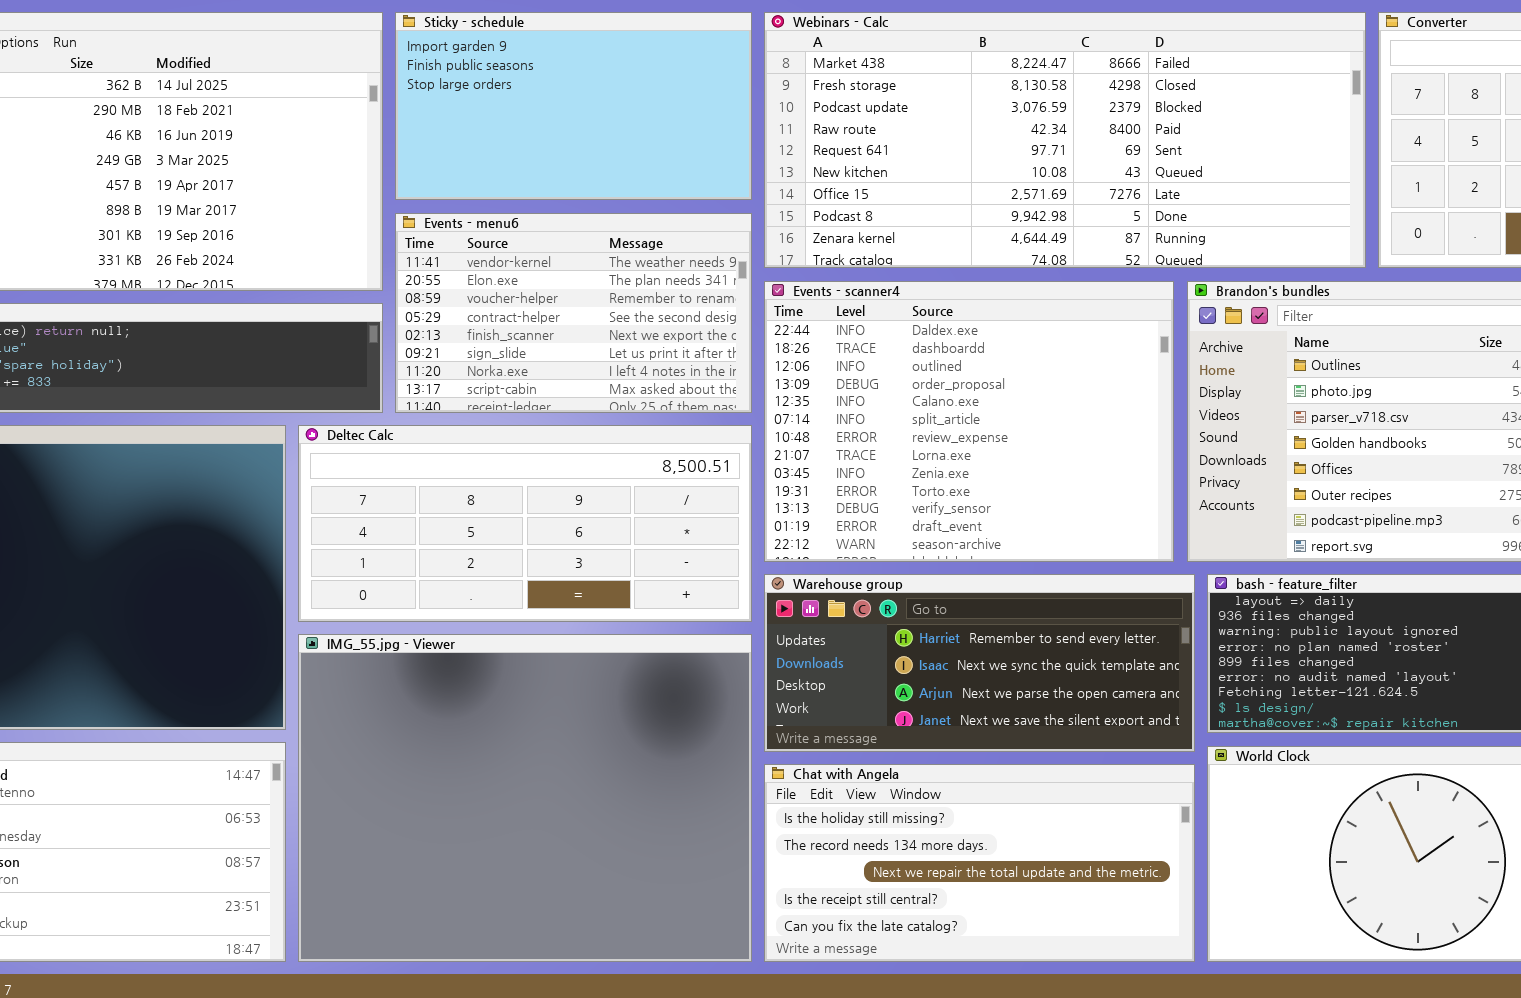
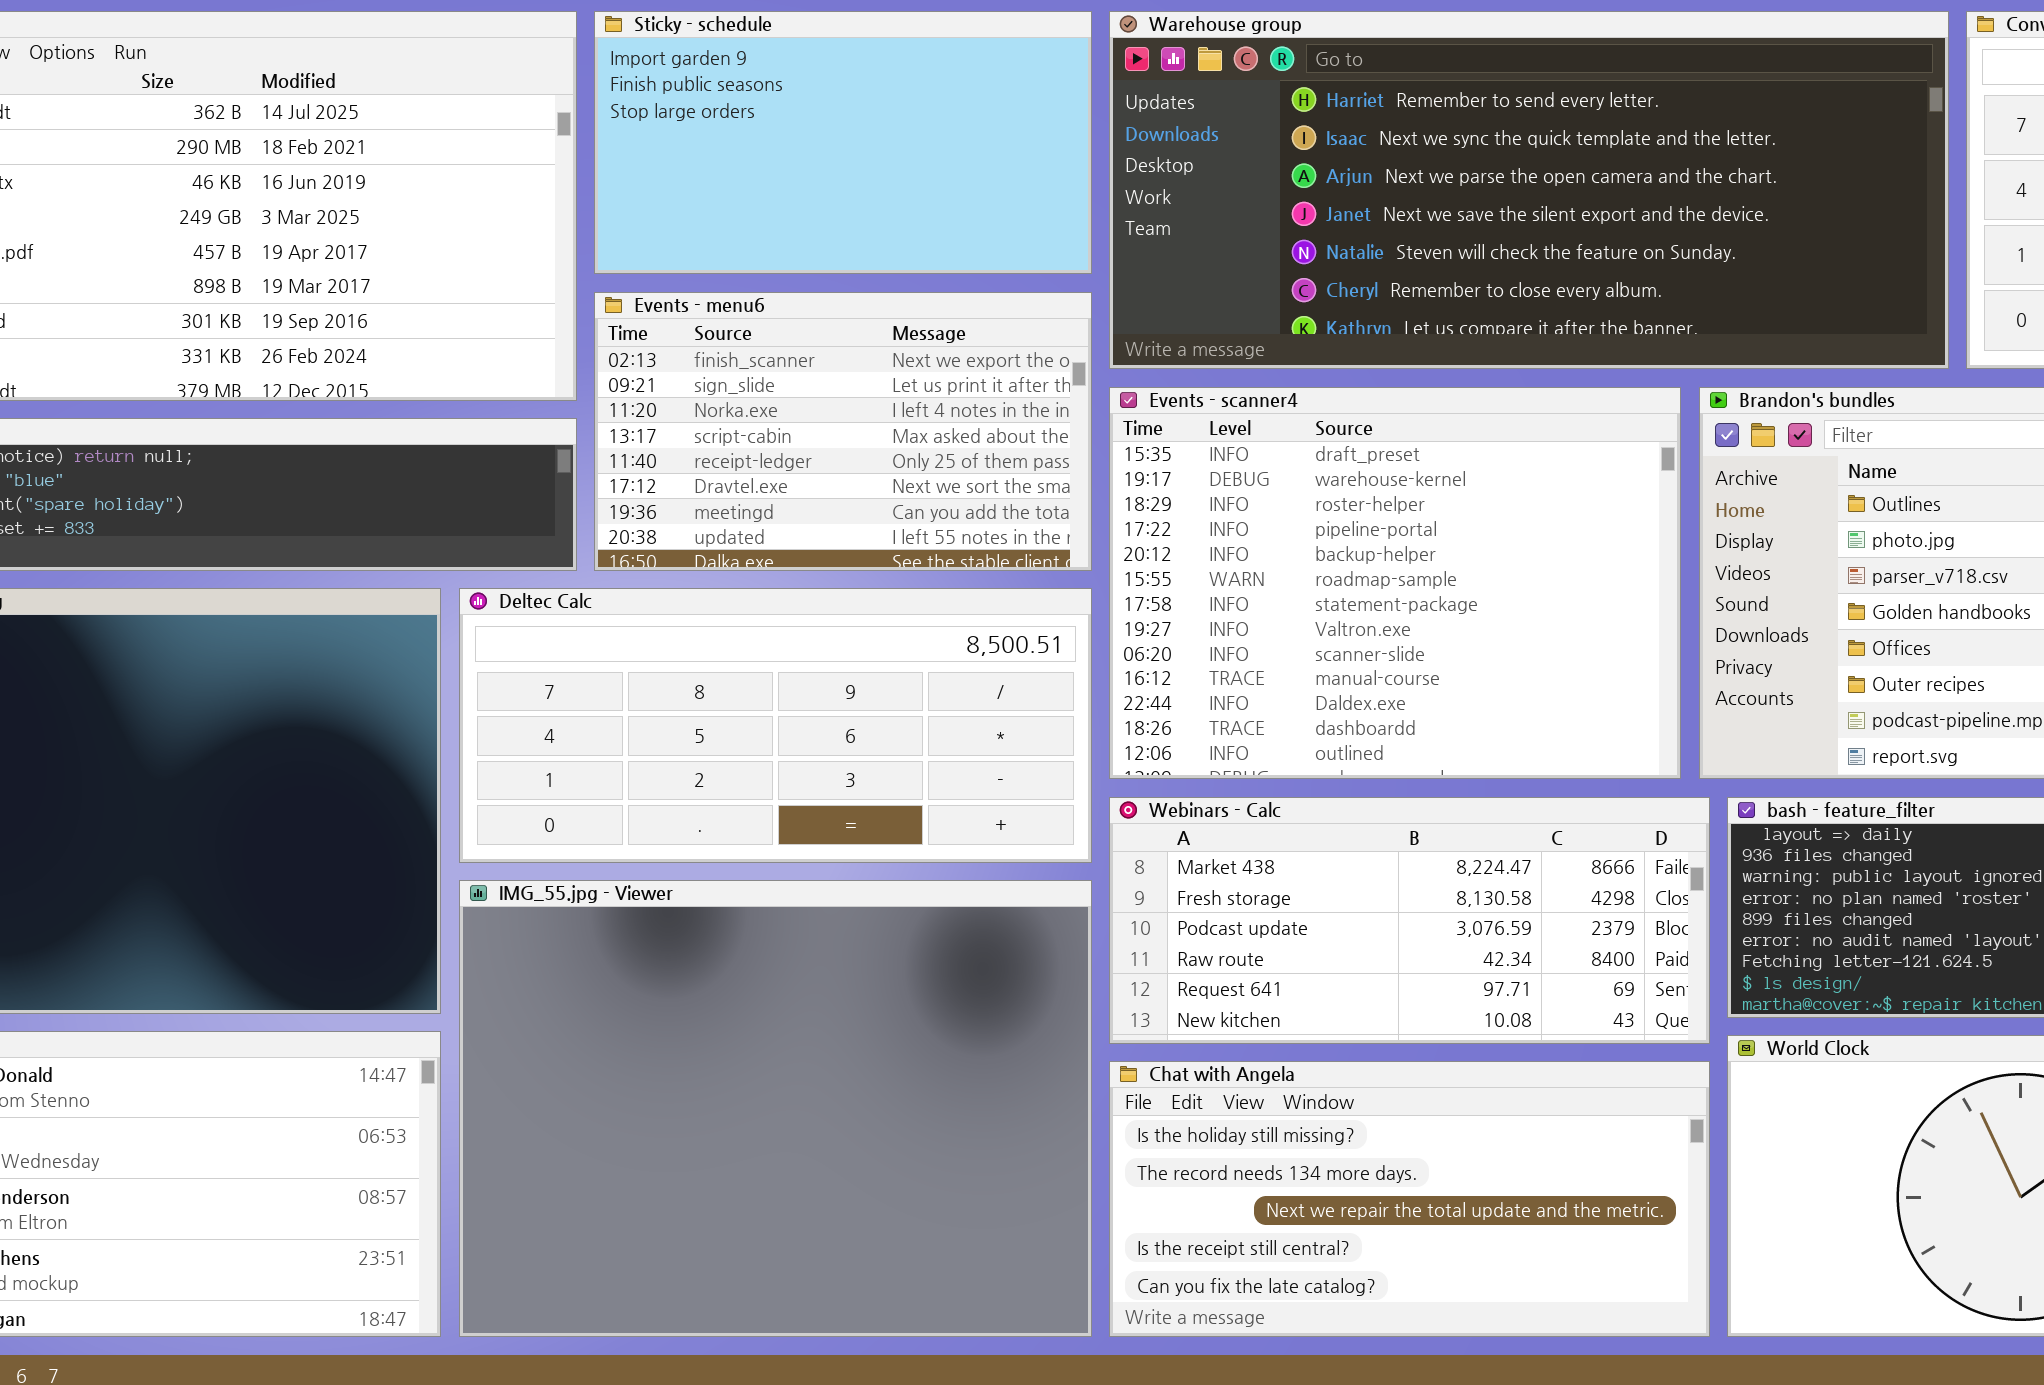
Webinars - Calc: [764,12,1366,268] -> [1109,797,1710,1044], moved, resized
Events - menu6: [395,213,752,413] -> [594,292,1092,571], scrolled down 4 rows
Events - scanner4: [764,281,1174,562] -> [1109,387,1681,779], scrolled up 10 rows
Warehouse group: [764,574,1195,752] -> [1109,11,1949,369], moved, resized

